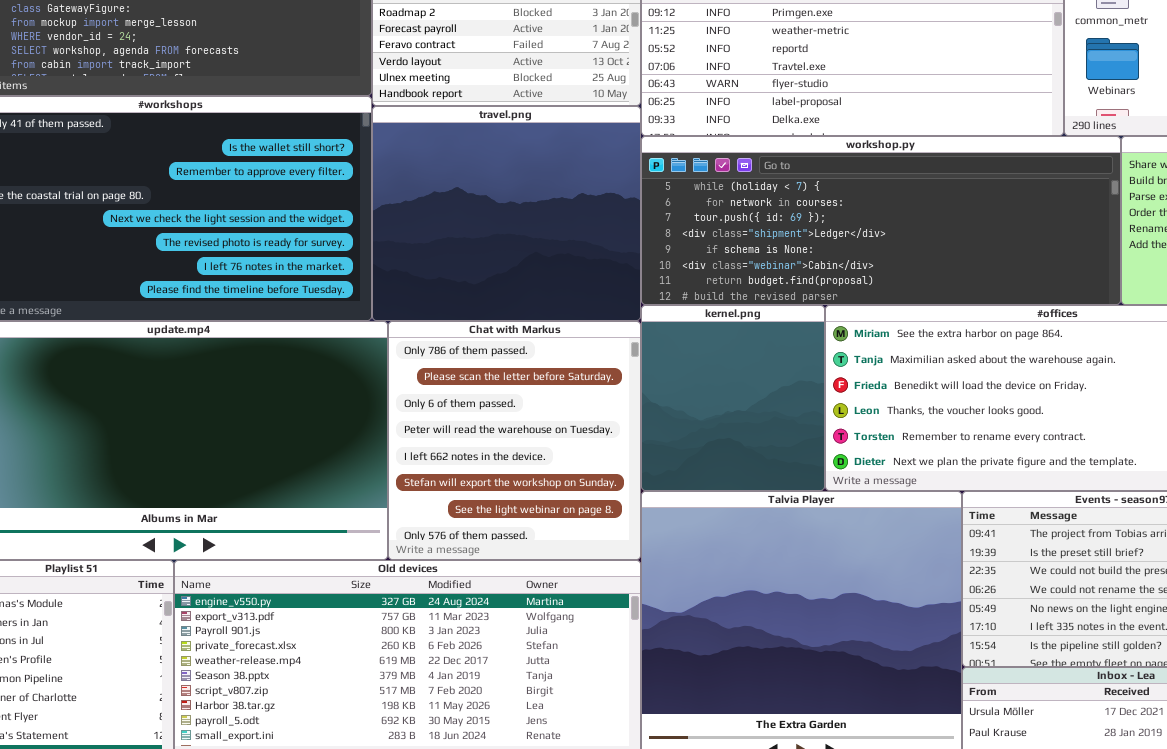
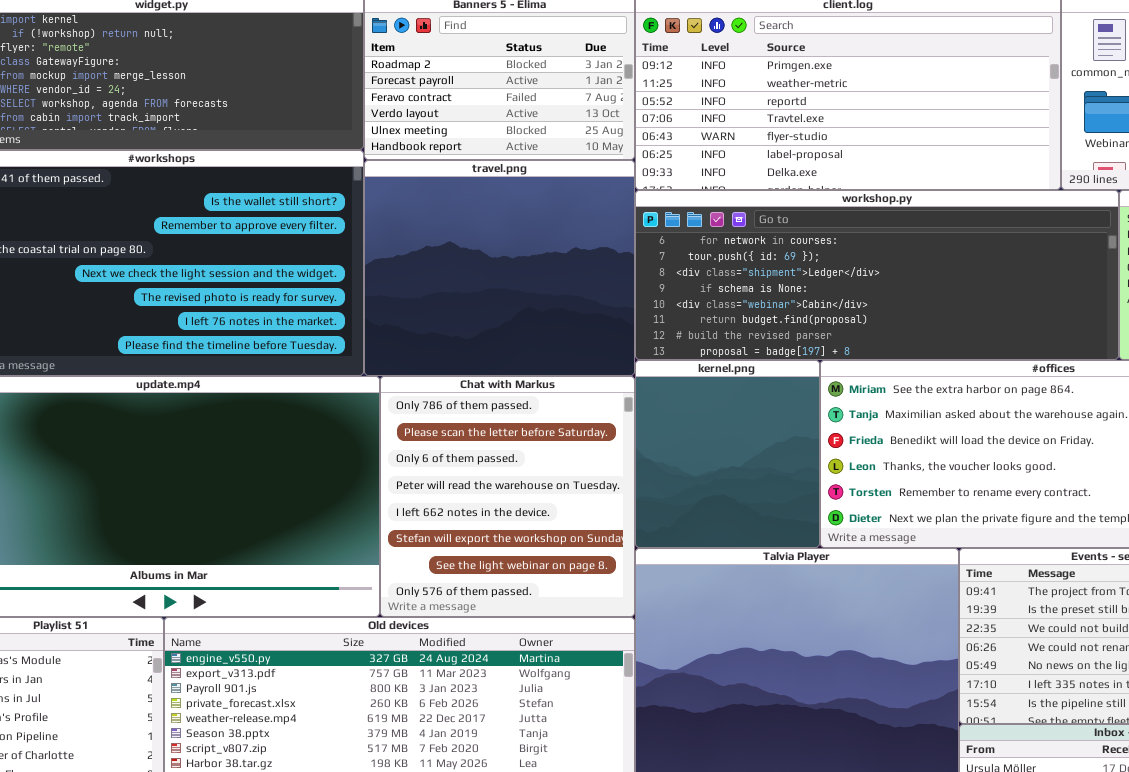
workshop.py: [641,136,1121,305] -> [635,190,1119,360], scrolled down 1 row

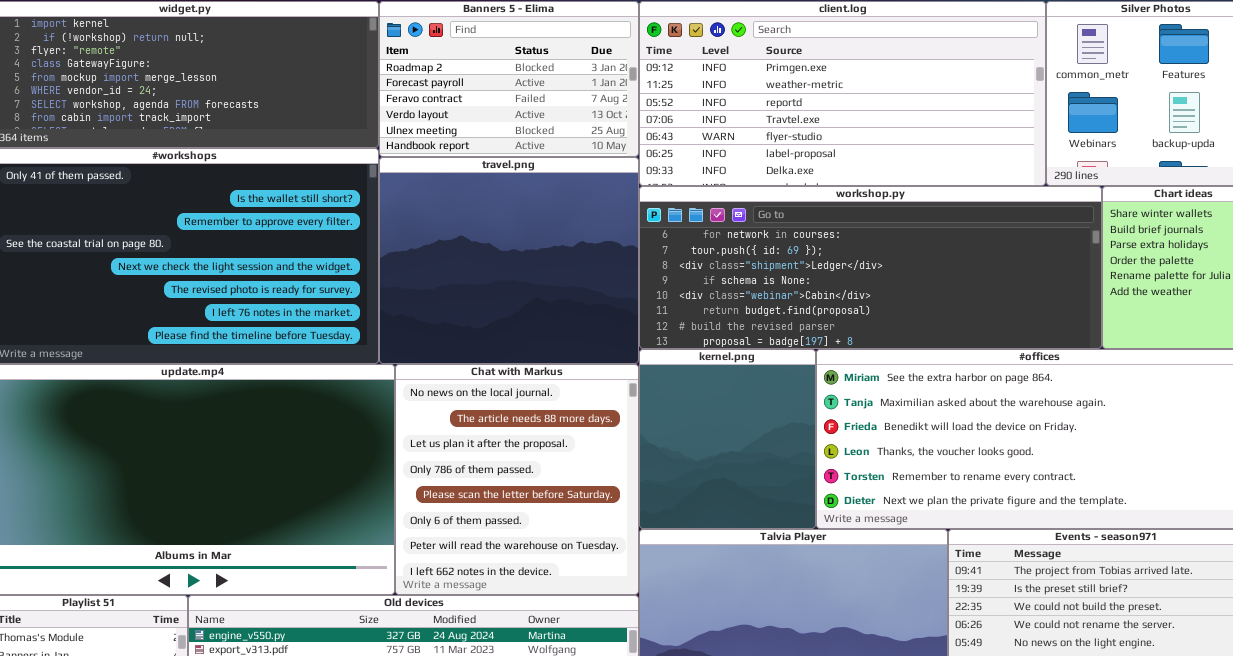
Chat with Markus: [380,376,635,617] -> [395,364,639,595], scrolled up 3 rows

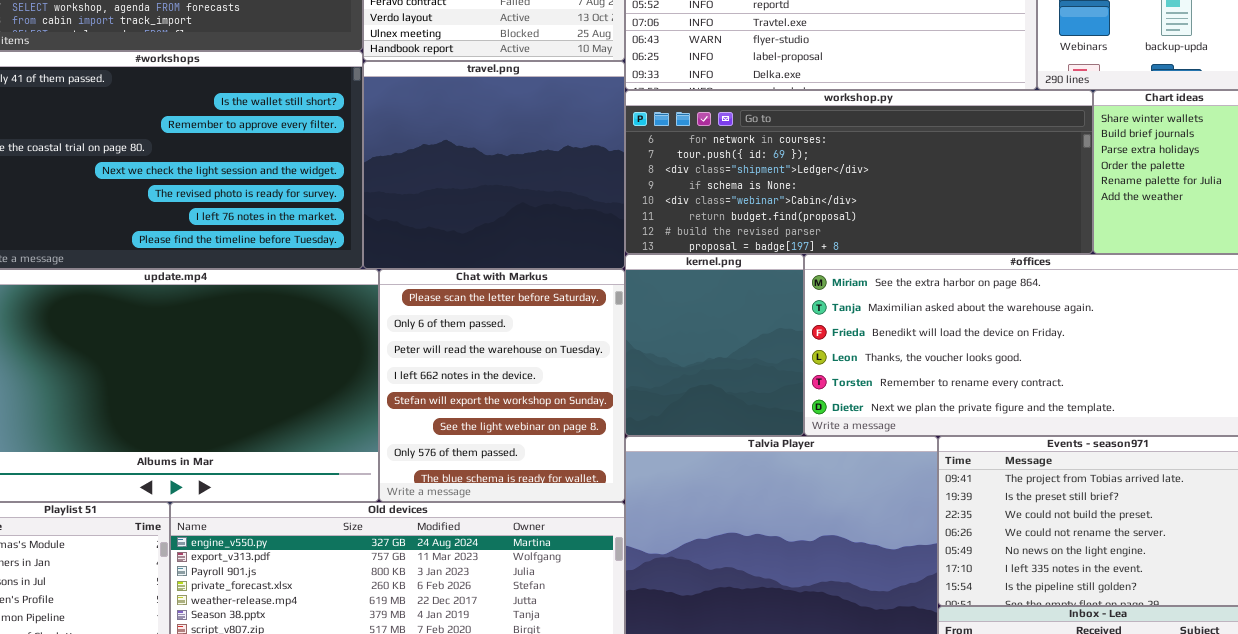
Chat with Markus: [395,364,639,595] -> [379,269,625,502], scrolled down 4 rows

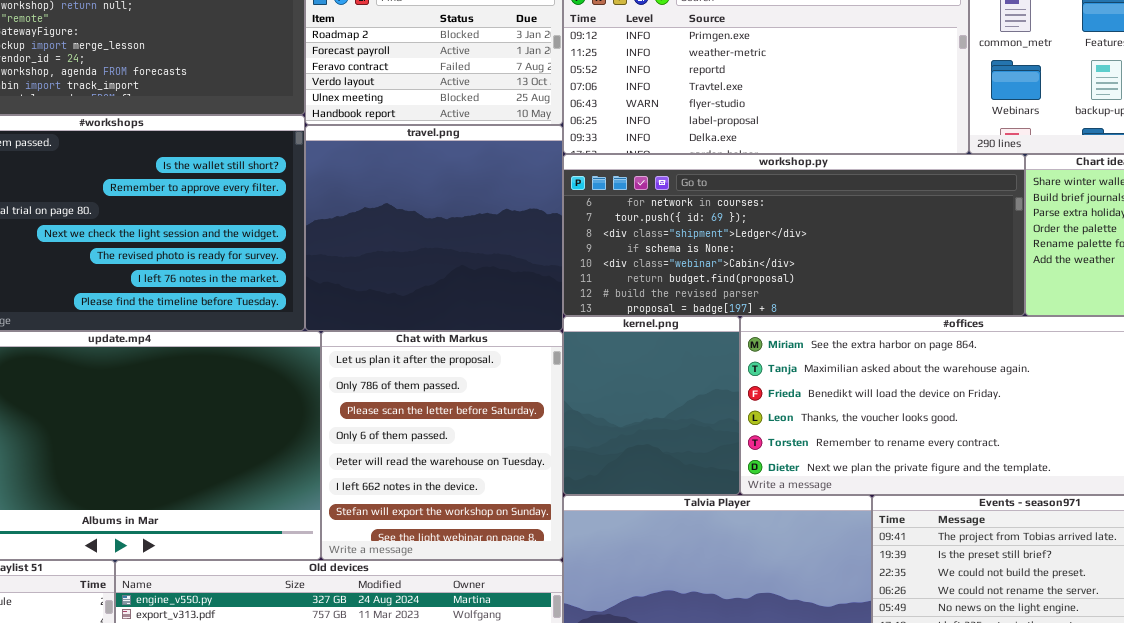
Chat with Markus: [379,269,625,502] -> [321,331,563,560], scrolled up 2 rows

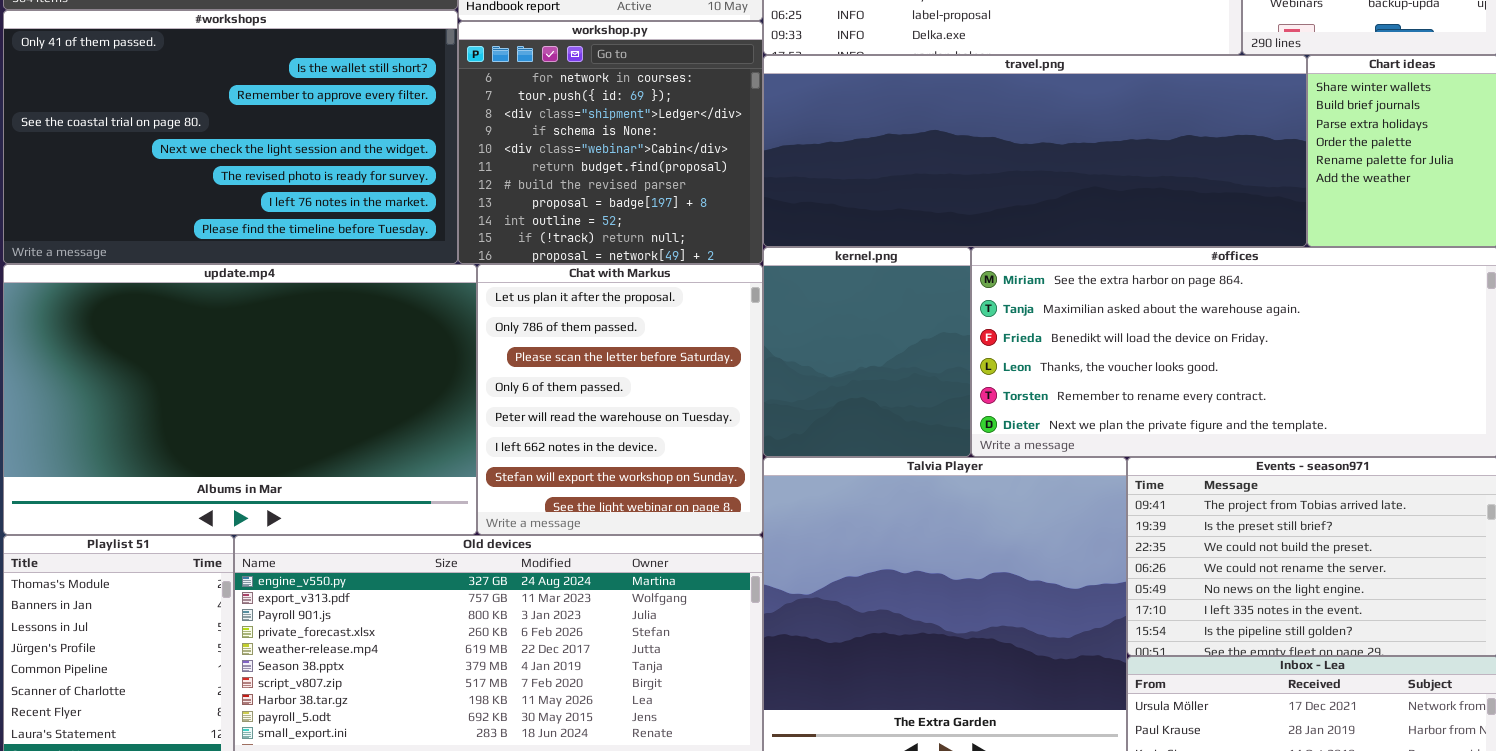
travel.png: [305,125,563,331] -> [763,55,1307,247], moved, resized
workshop.py: [563,154,1025,316] -> [458,21,763,264], moved, resized

